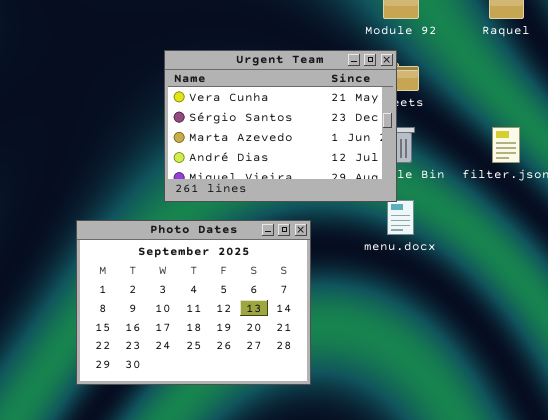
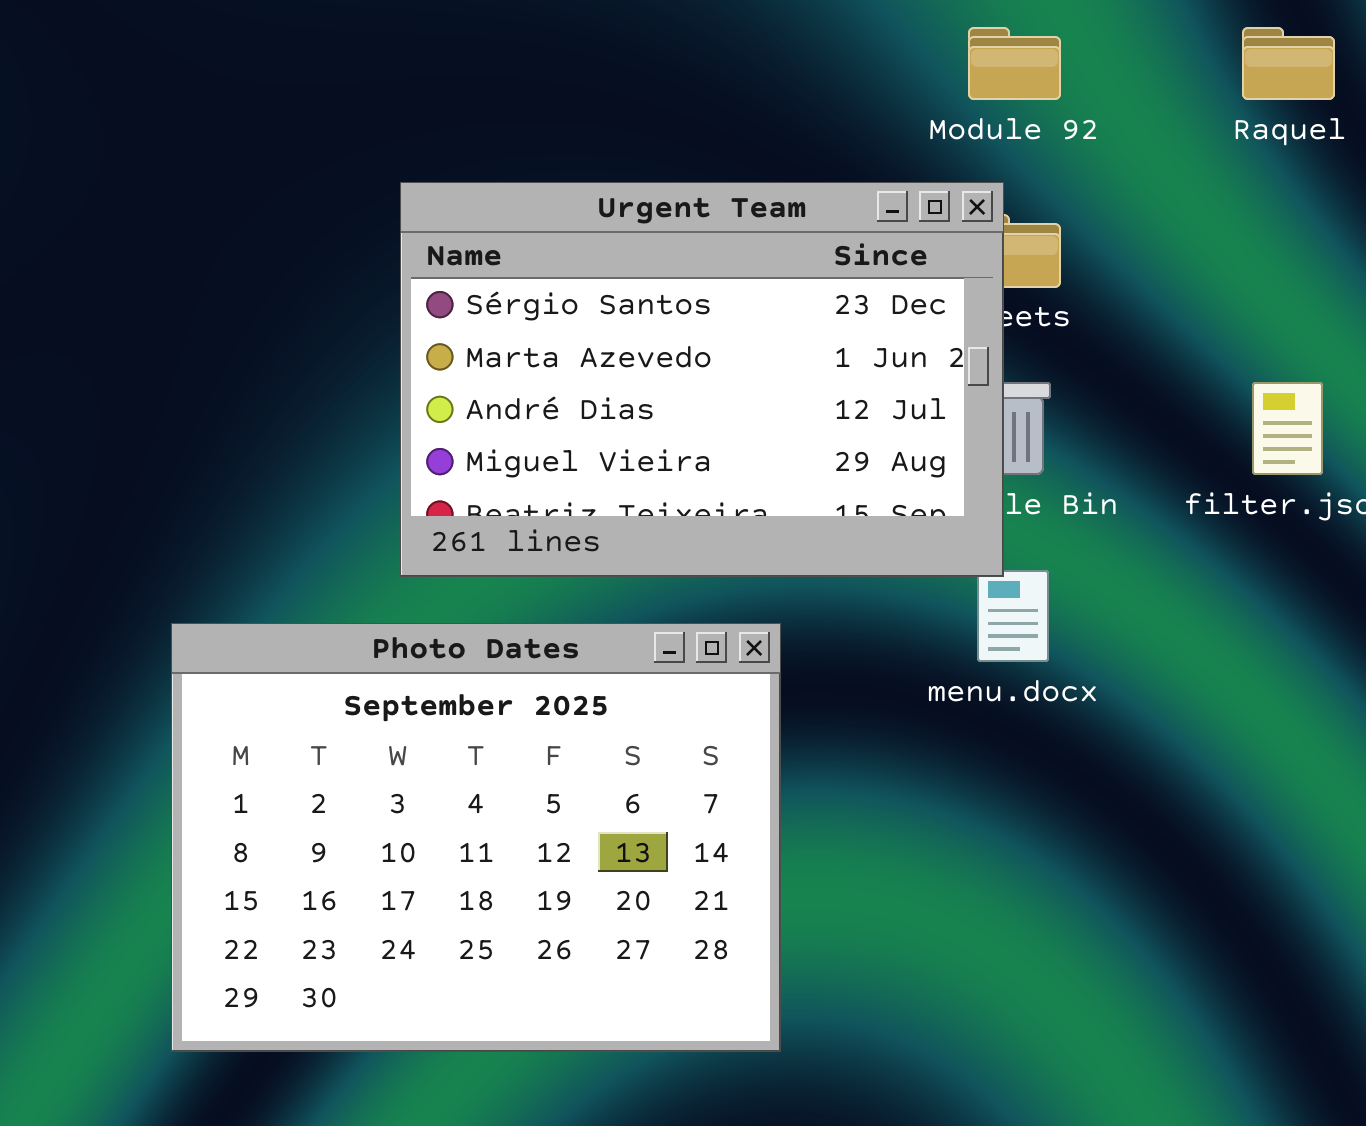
Urgent Team: [164,50,397,202] -> [400,182,1004,577], scrolled down 1 row

